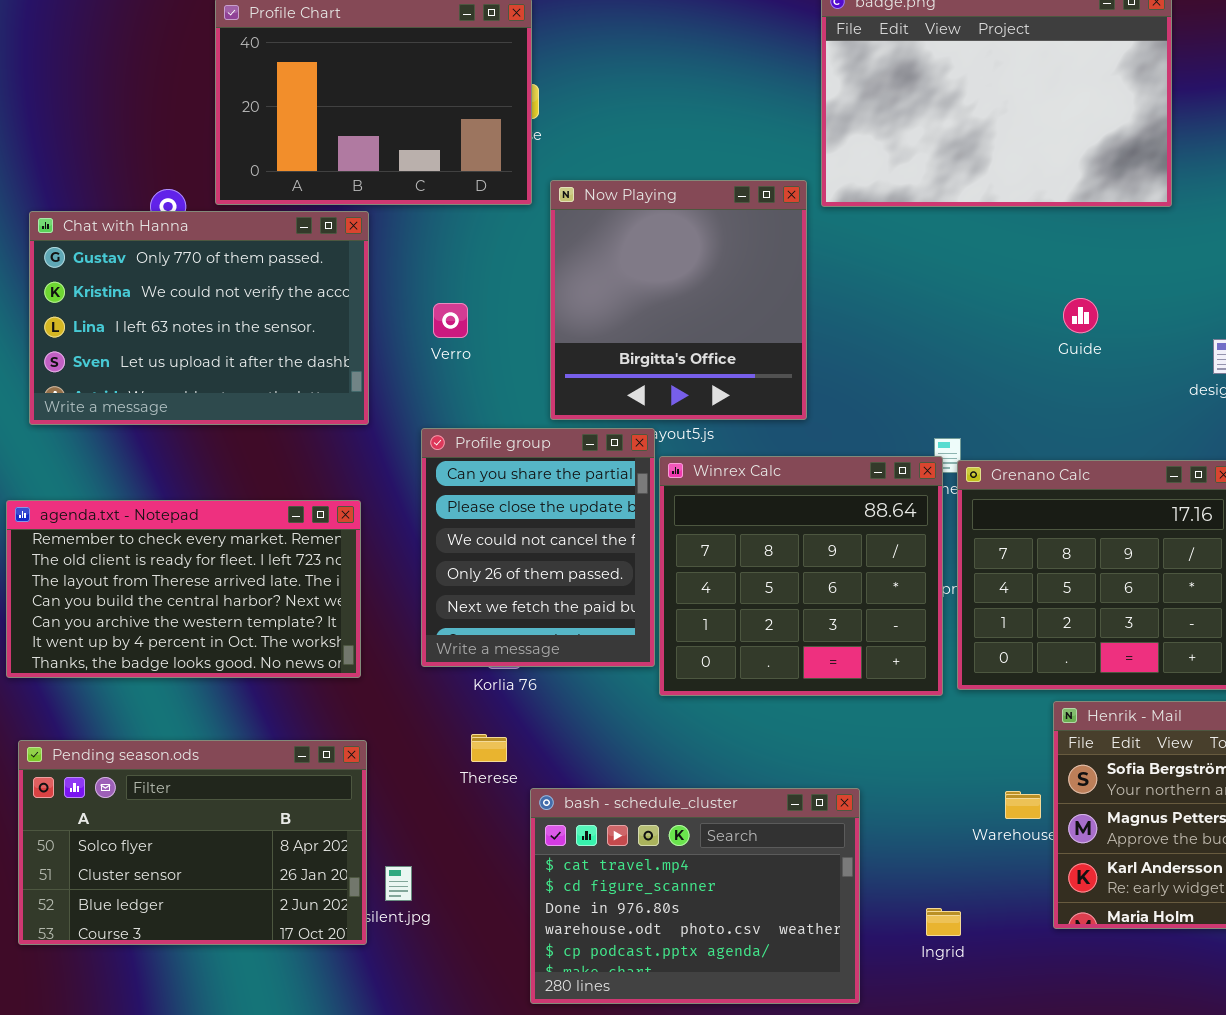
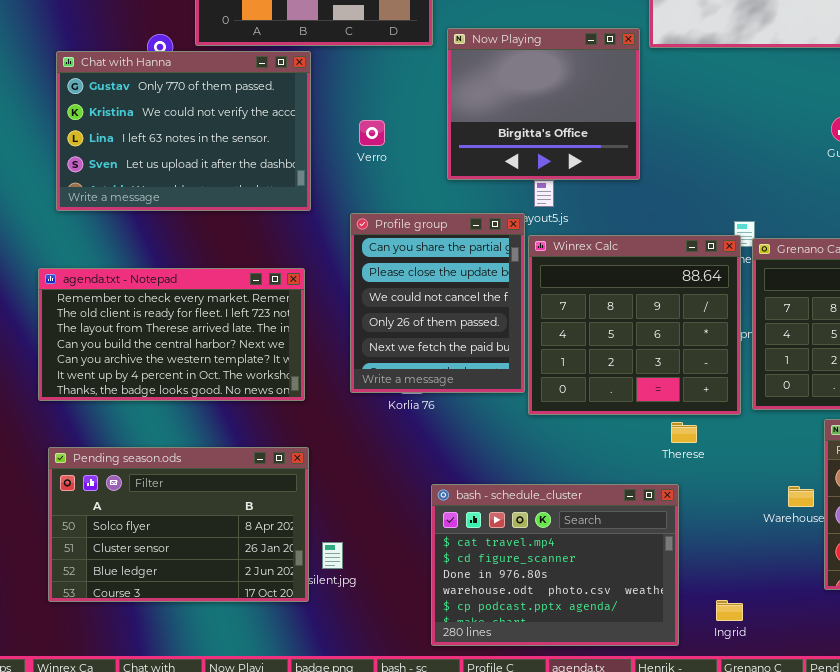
Now Playing: [550,180,807,420] -> [447,28,640,180], resized
Therese: [471,734,507,762] -> [671,422,697,443], moved
Ingrid: [926,908,961,936] -> [716,600,743,621], moved

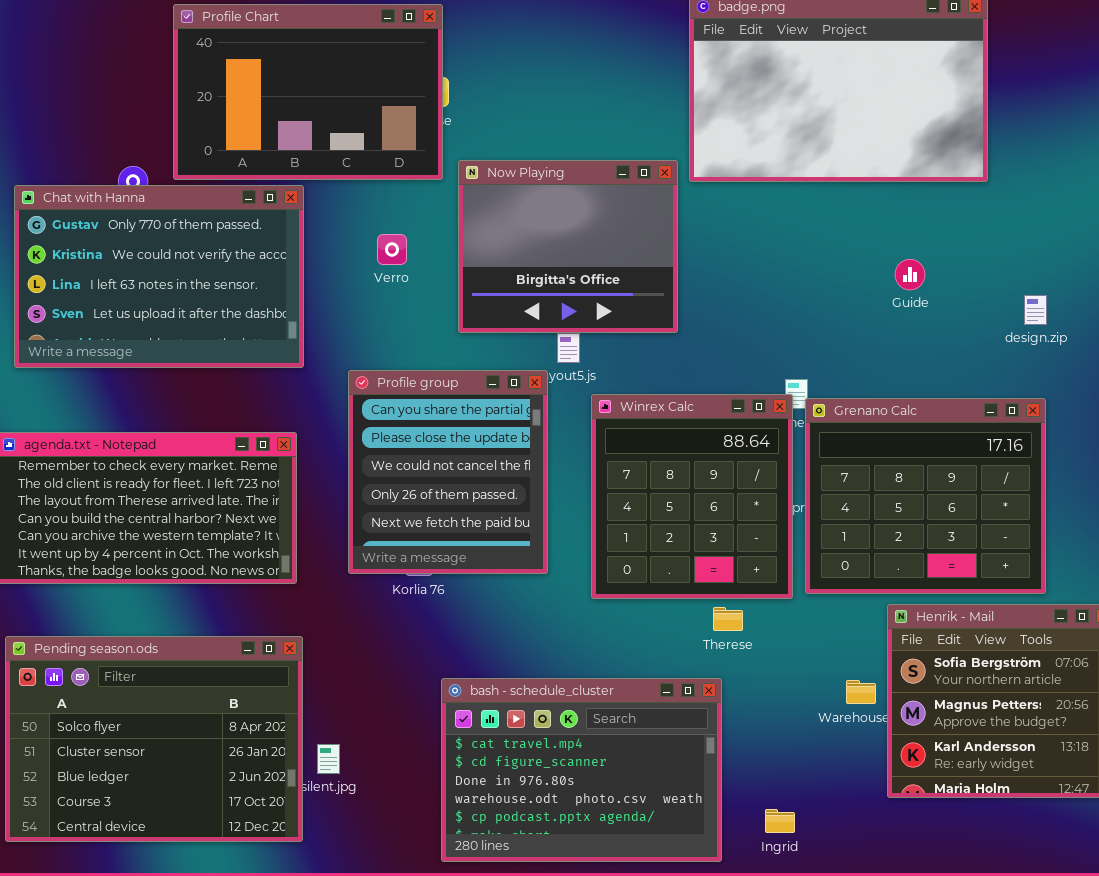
Verro: [359,120,385,146] -> [377,234,407,265], moved
Winrex Calc: [528,235,741,415] -> [591,394,793,599], resized
Pending season.ods: [48,447,309,602] -> [5,636,303,842], resized

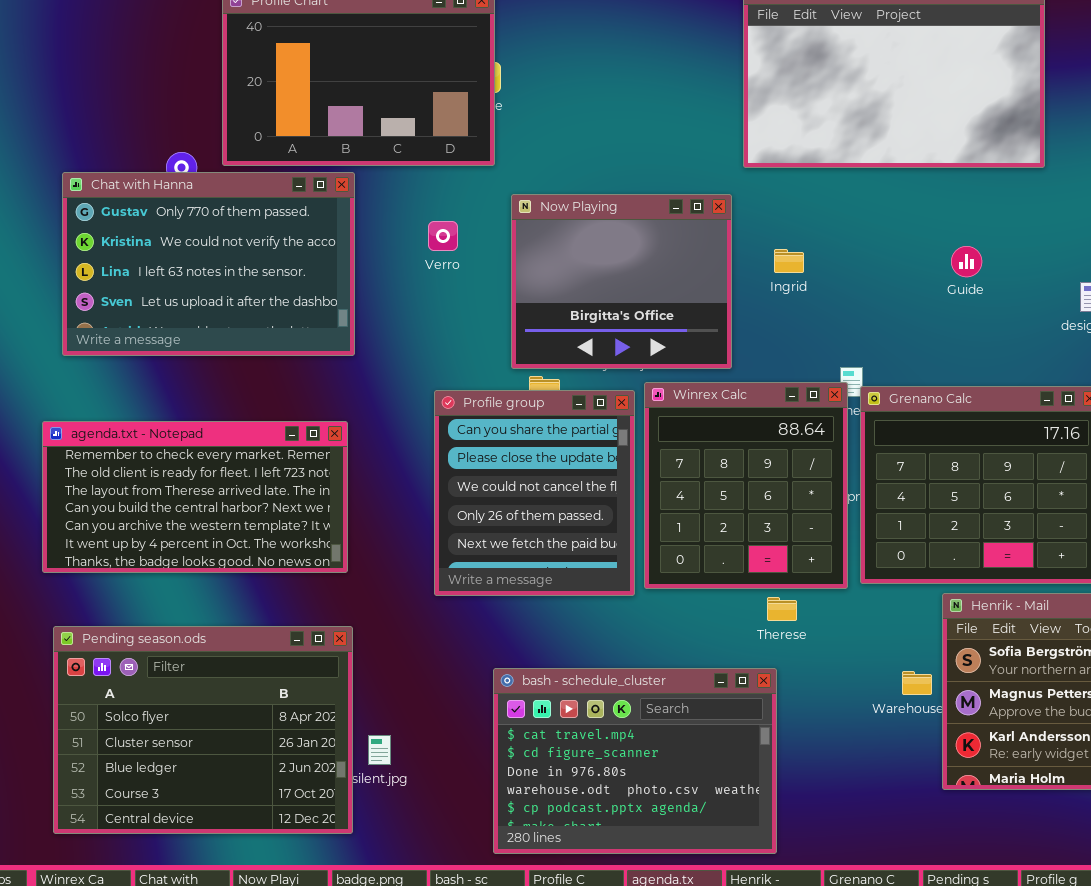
Now Playing: [458,160,678,333] -> [511,194,732,369], moved
Profile group: [348,370,548,574] -> [434,390,635,596], moved
Ingrid: [765,809,795,833] -> [774,249,804,273], moved

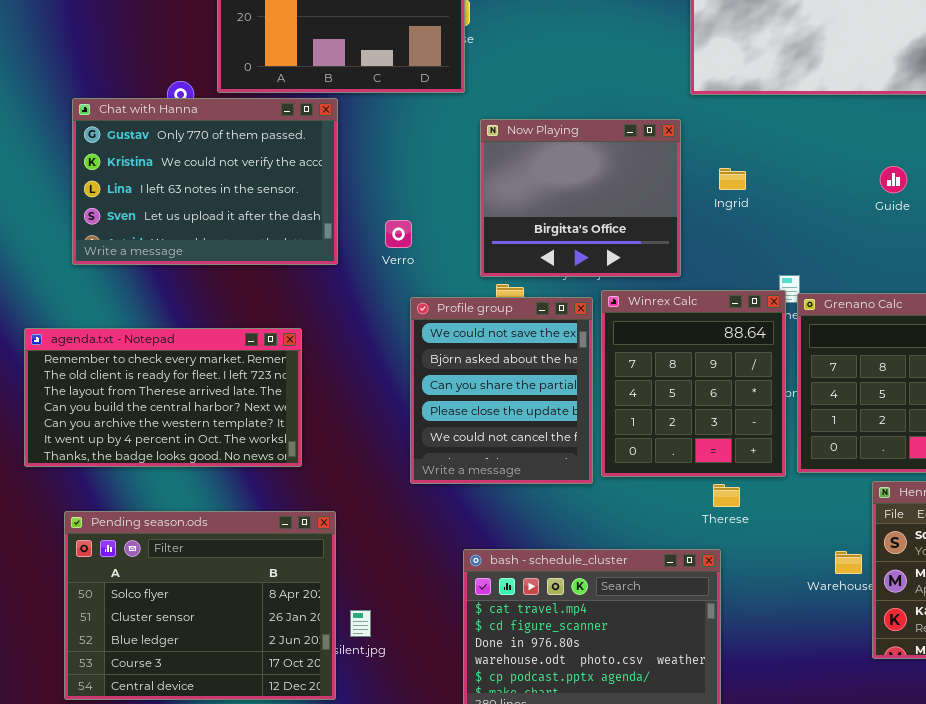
Verro: [428,221,458,251] -> [385,220,412,248], moved
Profile group: [434,390,635,596] -> [410,297,593,484], scrolled up 2 rows
agenda.txt - Notepad: [42,421,348,573] -> [24,328,302,467], moved

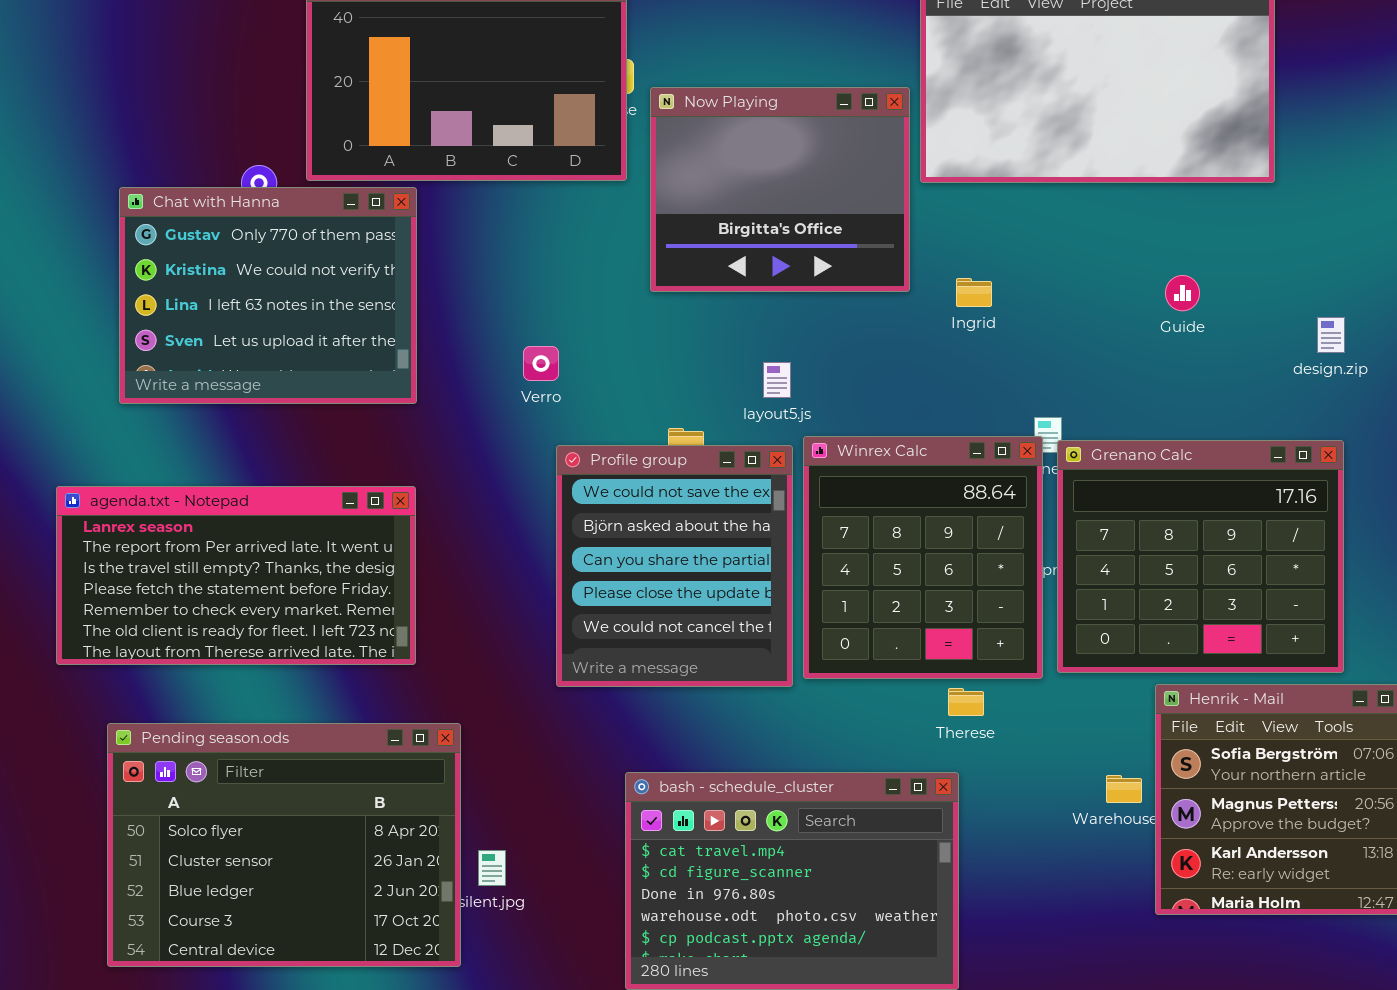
Chat with Hanna: [72,98,338,265] -> [119,187,417,404], resized
Now Playing: [480,119,681,277] -> [650,87,910,292], moved
agenda.txt - Notepad: [24,328,302,467] -> [56,486,416,665], scrolled up 4 rows

